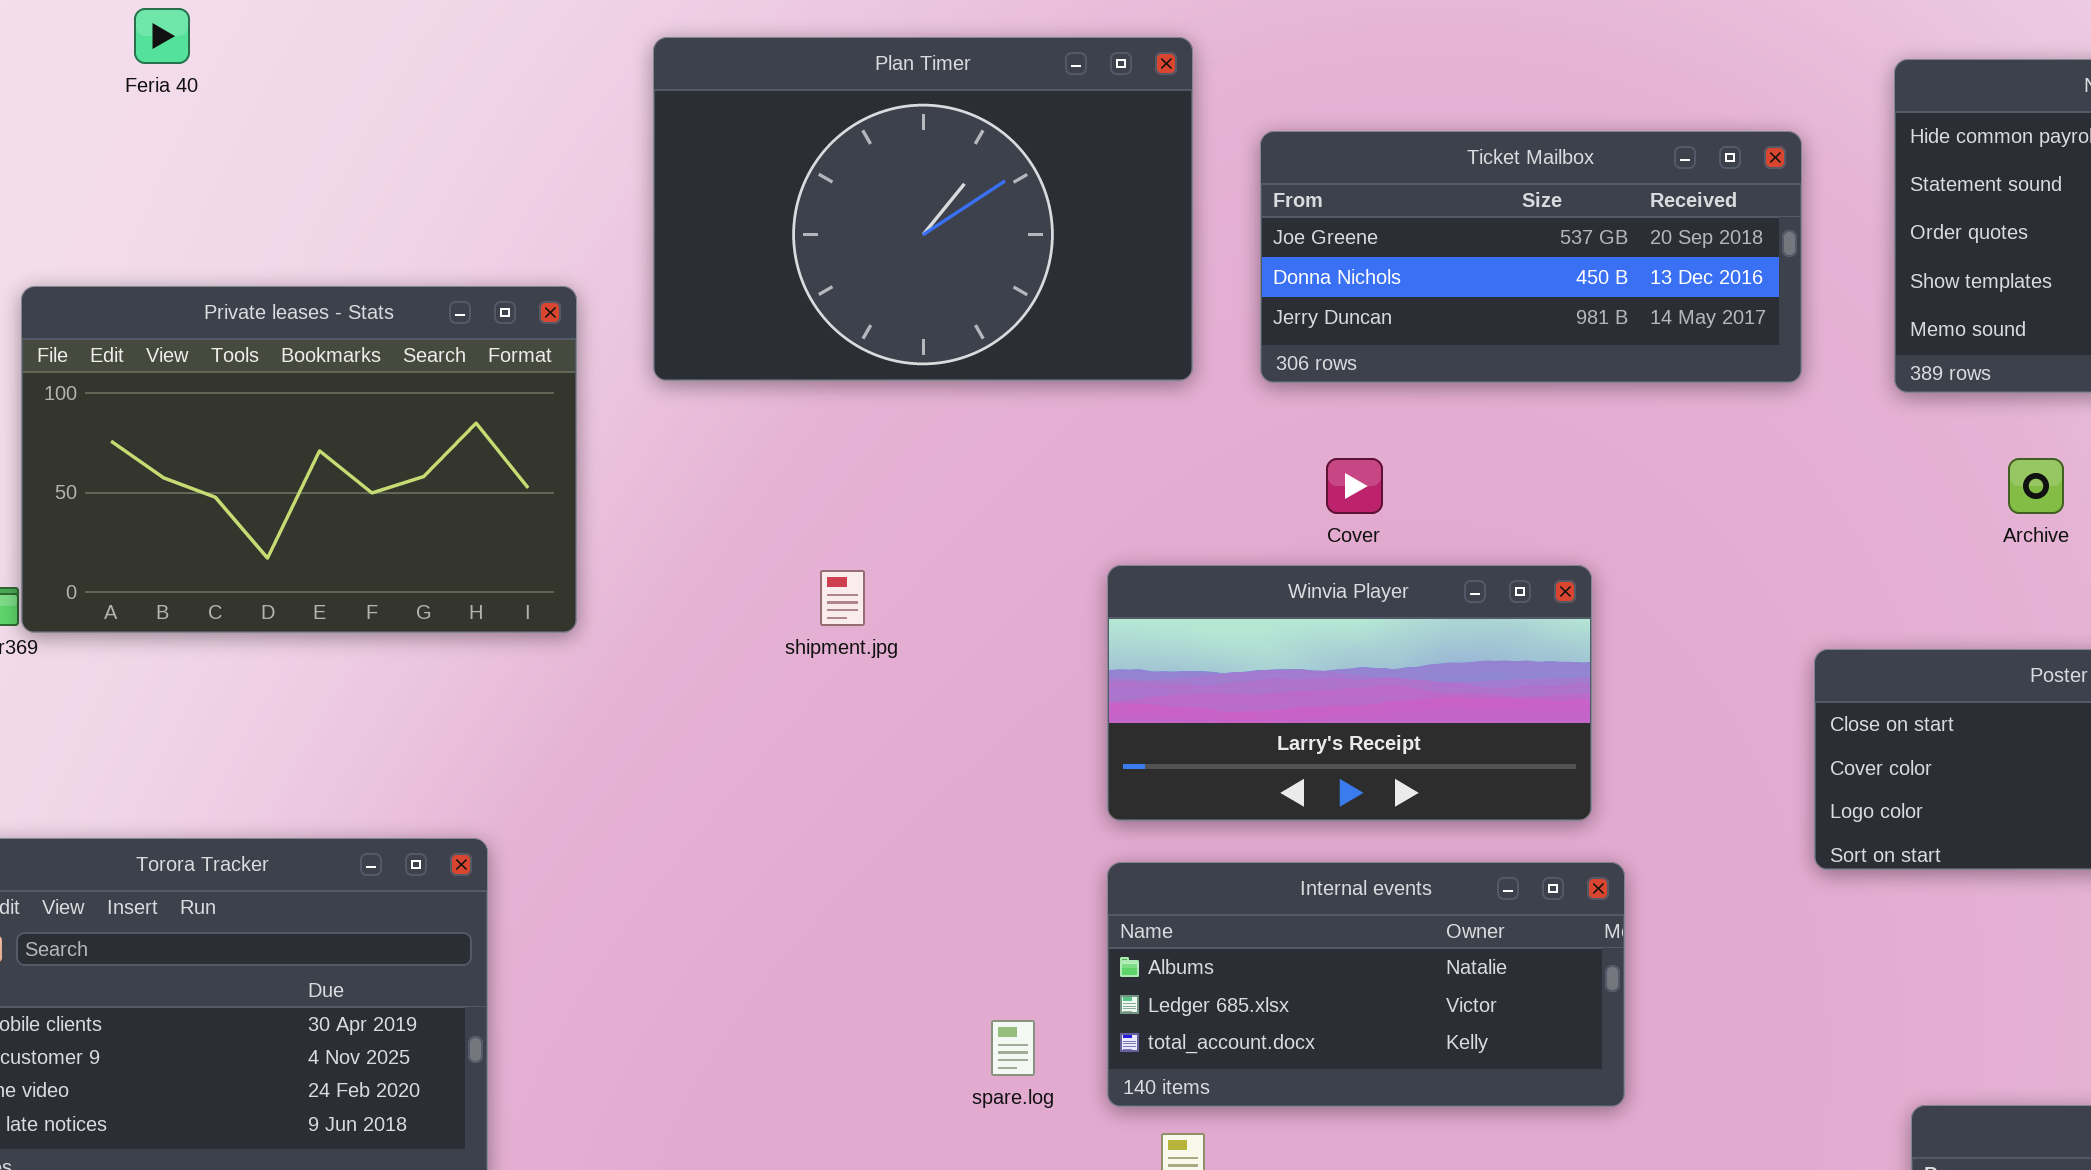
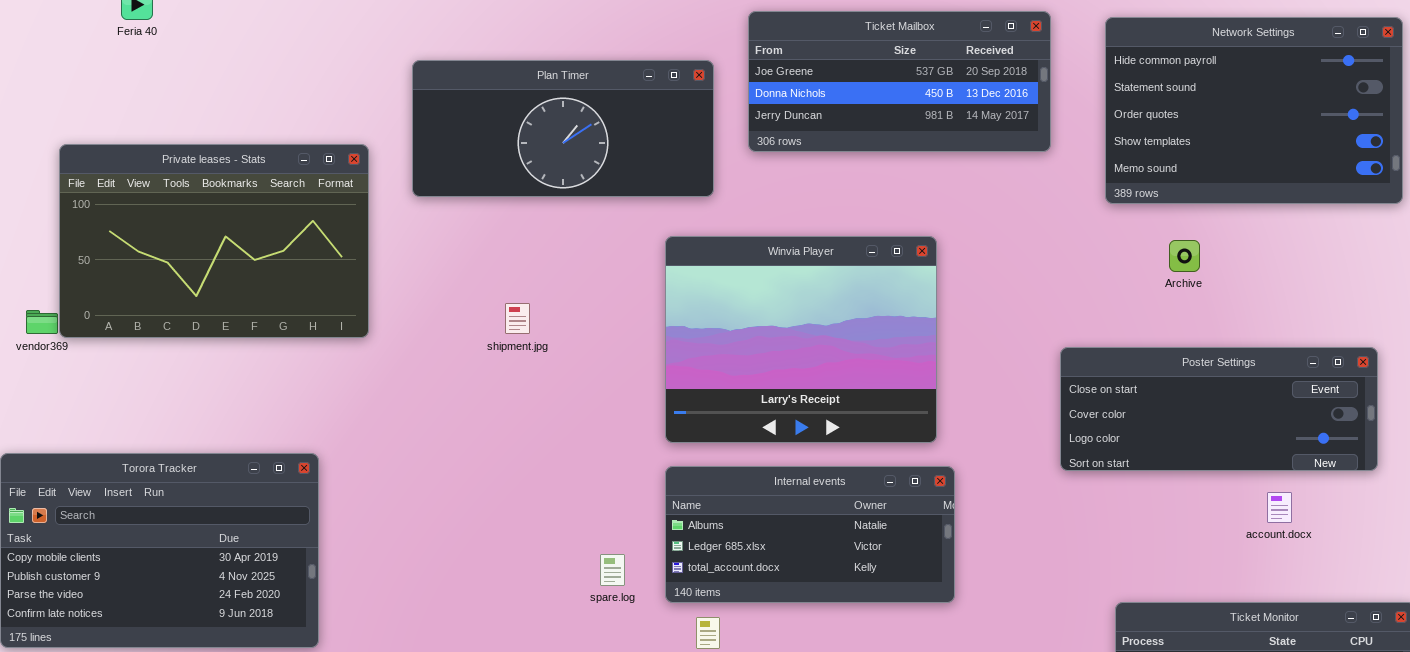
Plan Timer: [653,37,1193,381] -> [412,60,714,197], resized
Ticket Mailbox: [1260,131,1802,383] -> [748,11,1051,152], moved
Winvia Player: [1107,565,1592,821] -> [665,236,937,443], resized

